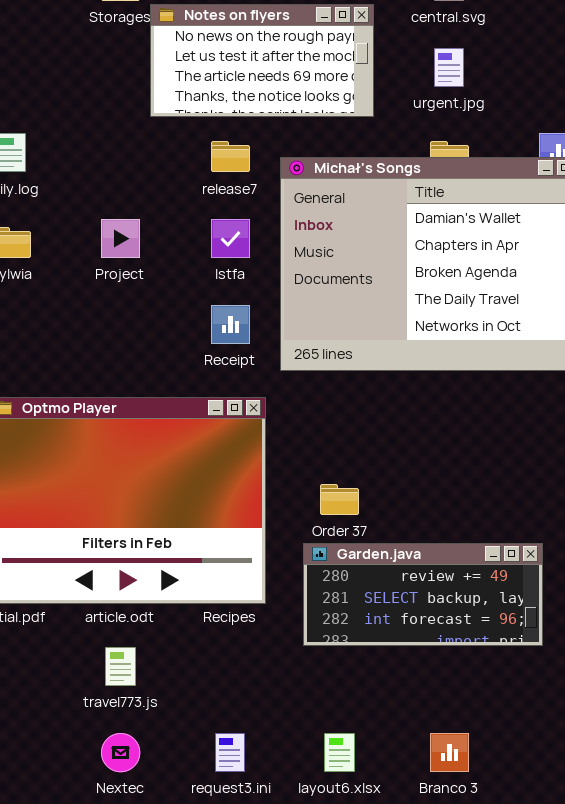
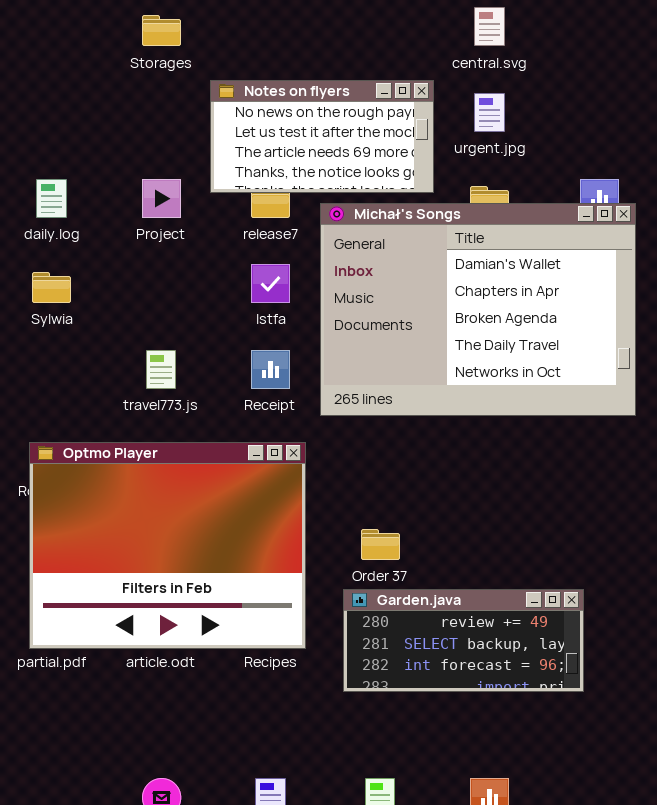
Notes on flyers: [150,4,374,117] -> [210,80,434,193], moved
Project: [101,219,140,258] -> [142,179,181,218], moved
travel773.js: [105,647,136,686] -> [146,350,176,389], moved

